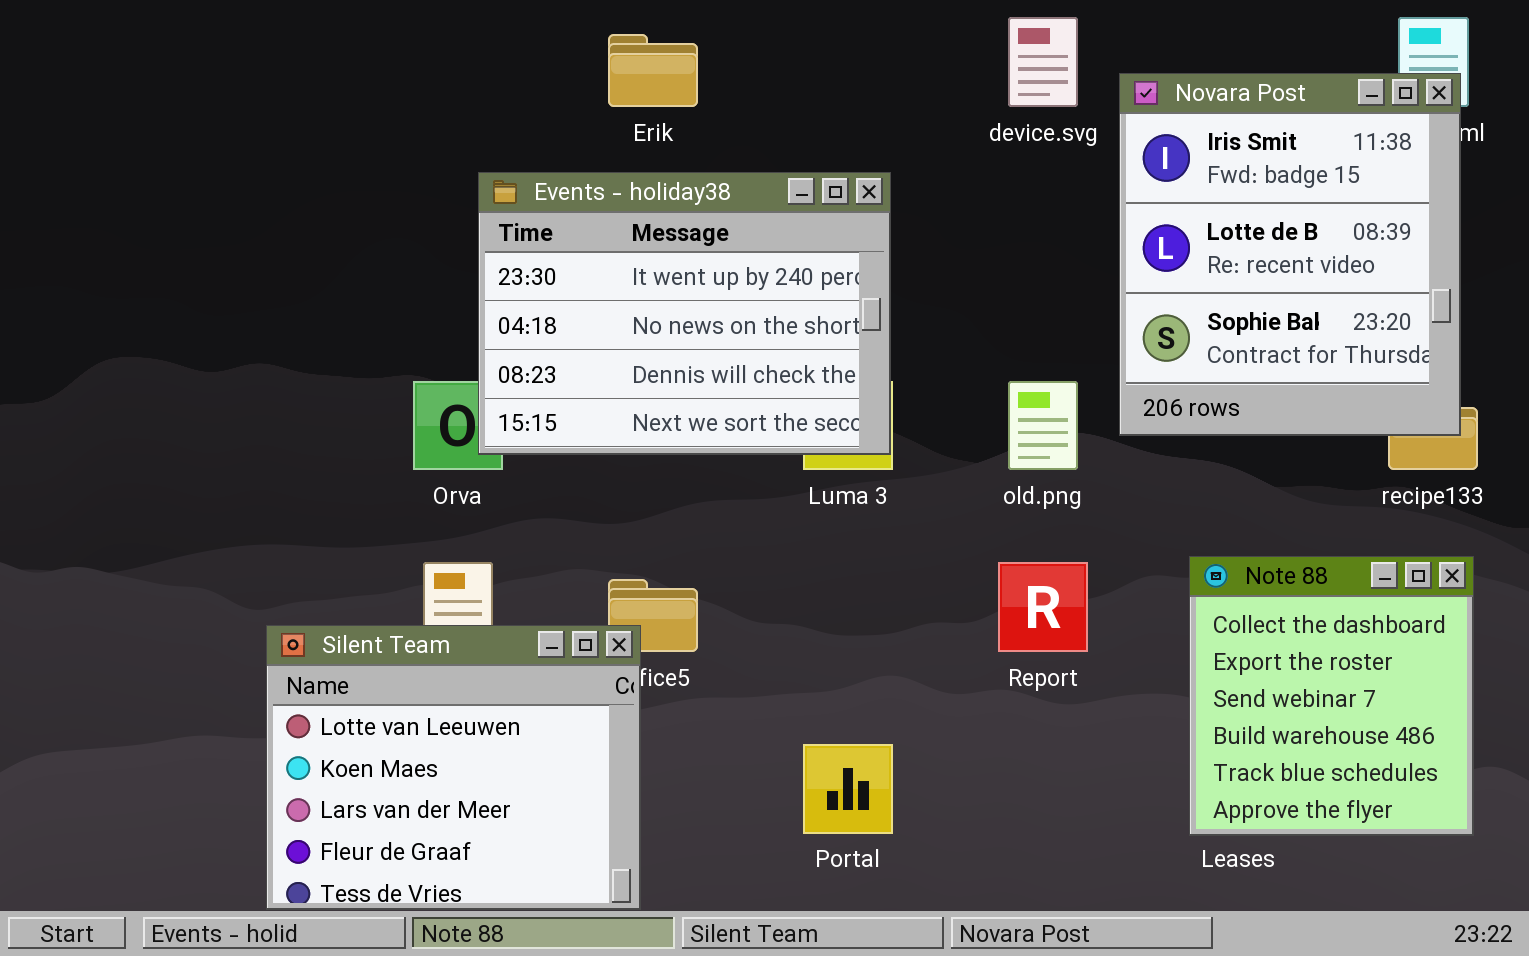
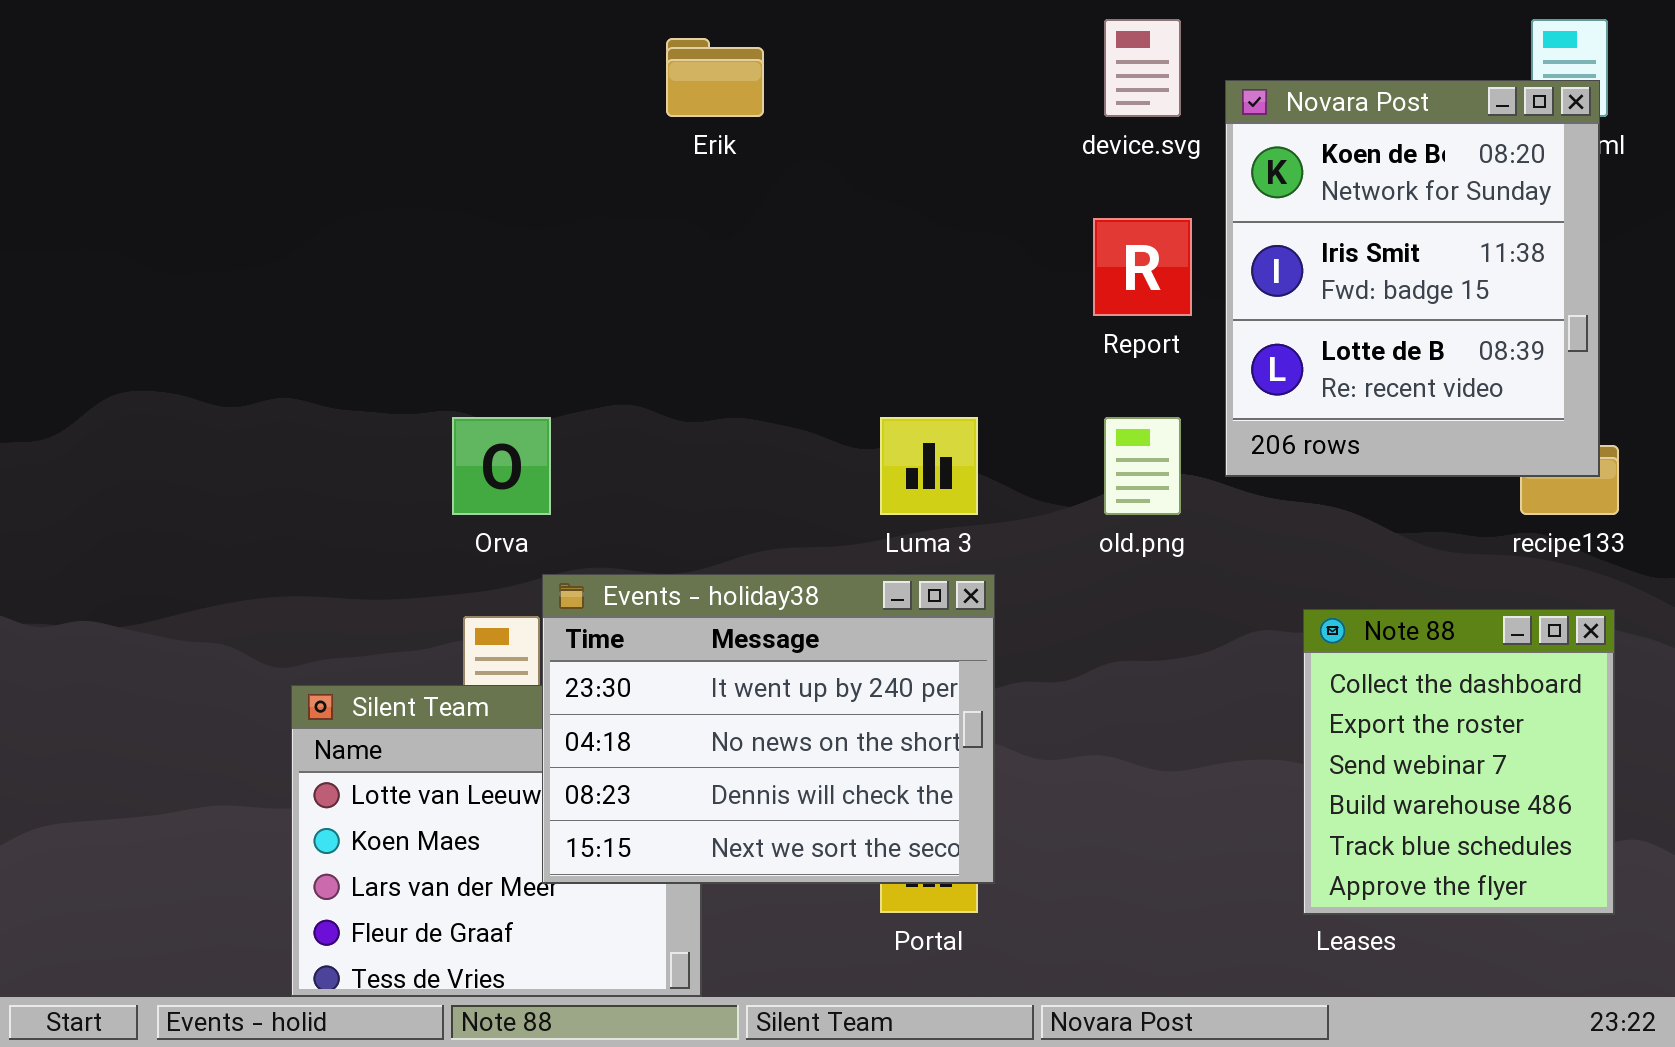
Novara Post: [1119,73,1461,436] -> [1225,80,1600,477], scrolled up 1 row
Events - holiday38: [478,172,891,455] -> [542,574,995,884], moved
Report: [998,562,1088,652] -> [1093,218,1192,316], moved

